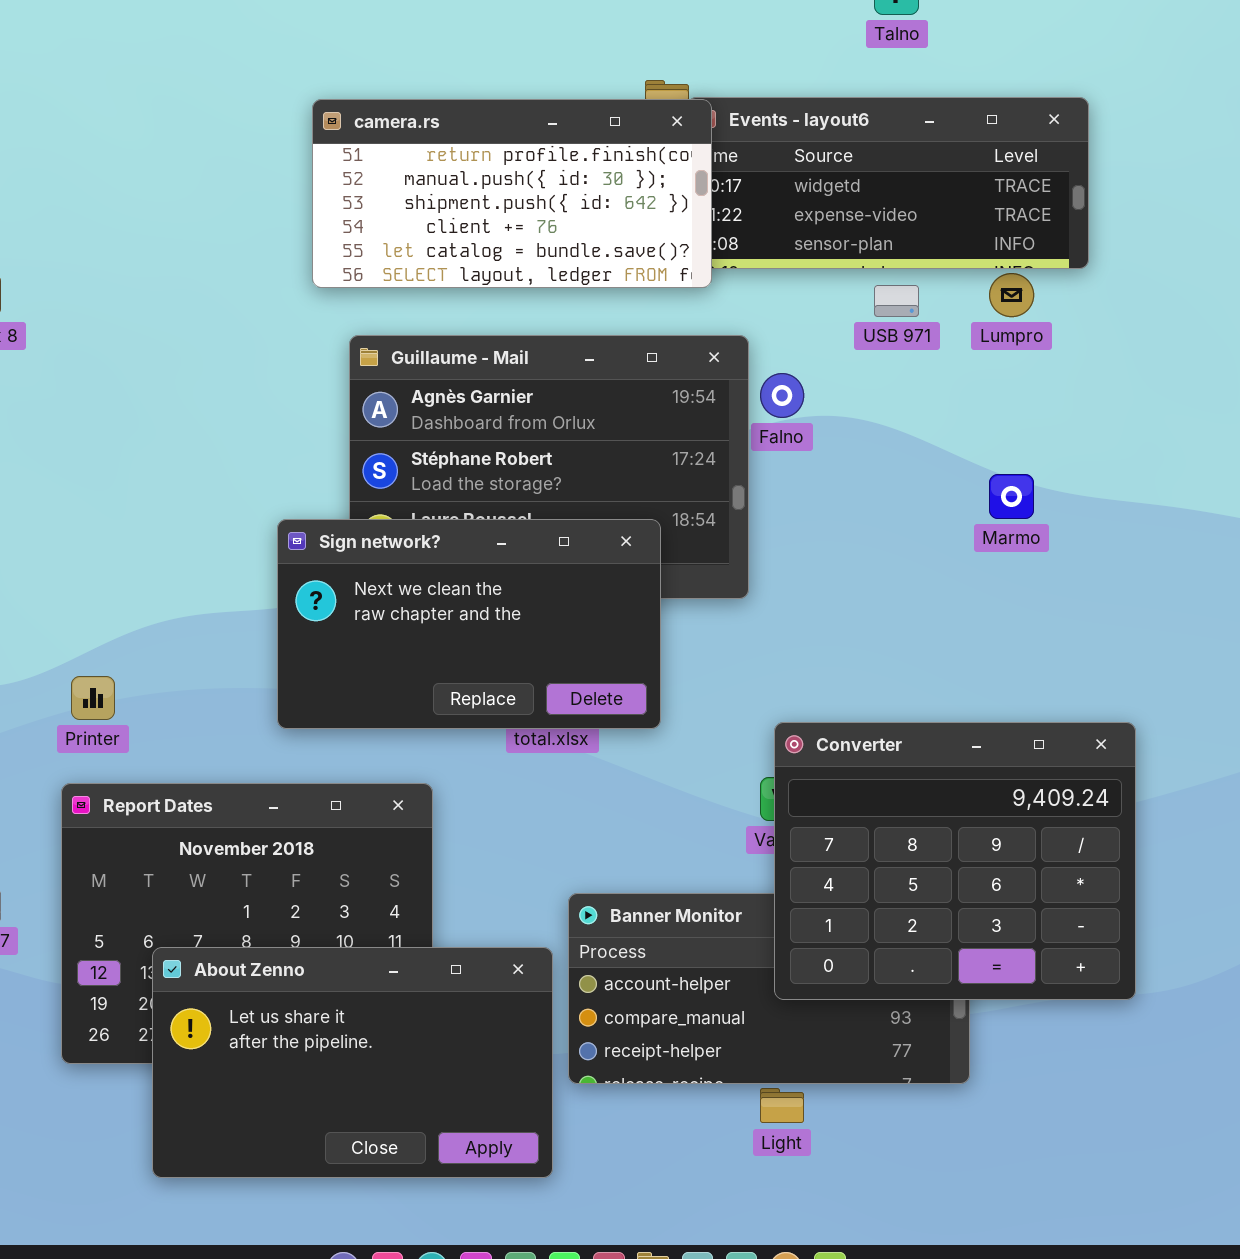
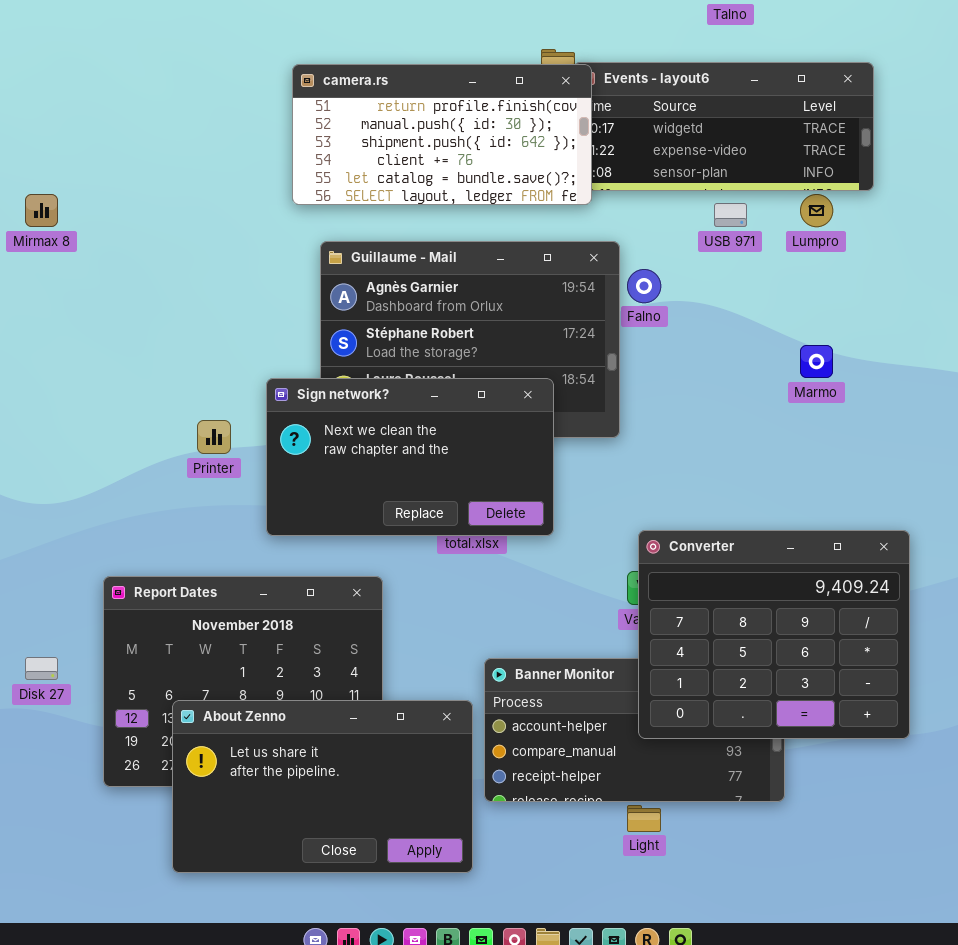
Printer: [71,676,115,720] -> [197,420,231,454], moved

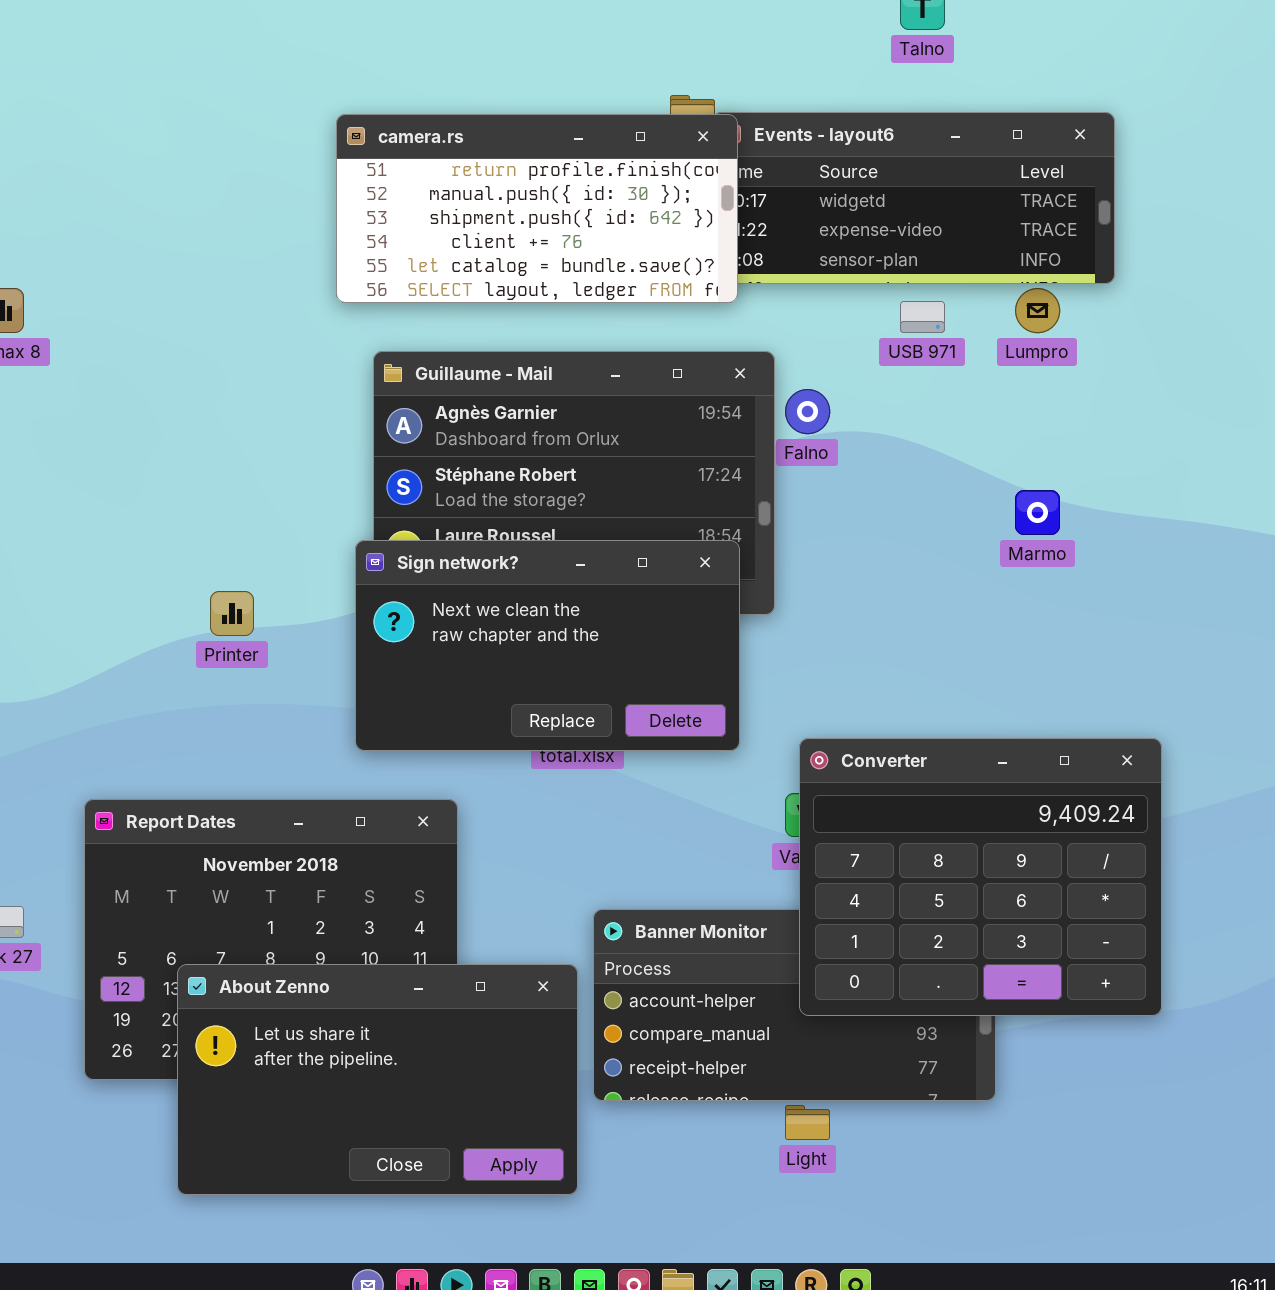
Sign network?: [266,378,554,536] -> [355,540,740,751], moved

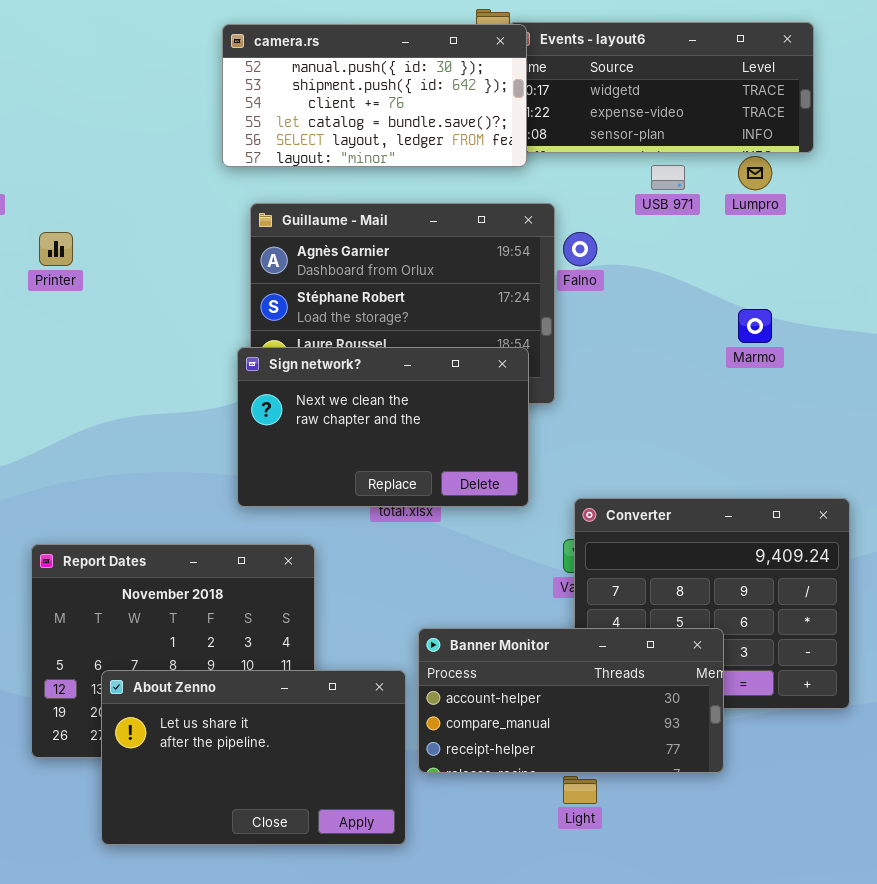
camera.rs: [336,114,738,303] -> [222,24,527,167], scrolled down 1 row
Printer: [210,591,254,636] -> [39,232,73,266], moved
Banner Monitor: [593,909,996,1101] -> [418,628,724,773], raised

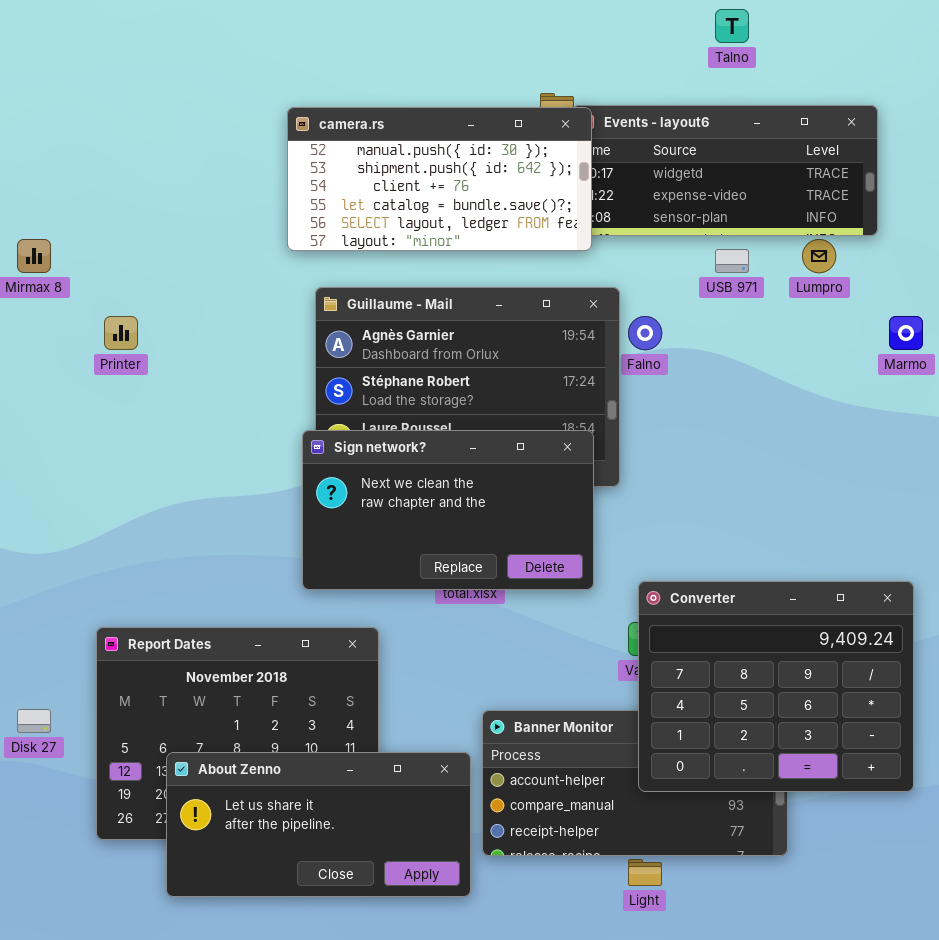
Marmo: [738,309,772,343] -> [889,316,923,350], moved
Converter: [574,498,850,709] -> [638,581,914,792], raised
About Zenno: [101,670,406,845] -> [166,752,471,897], resized

